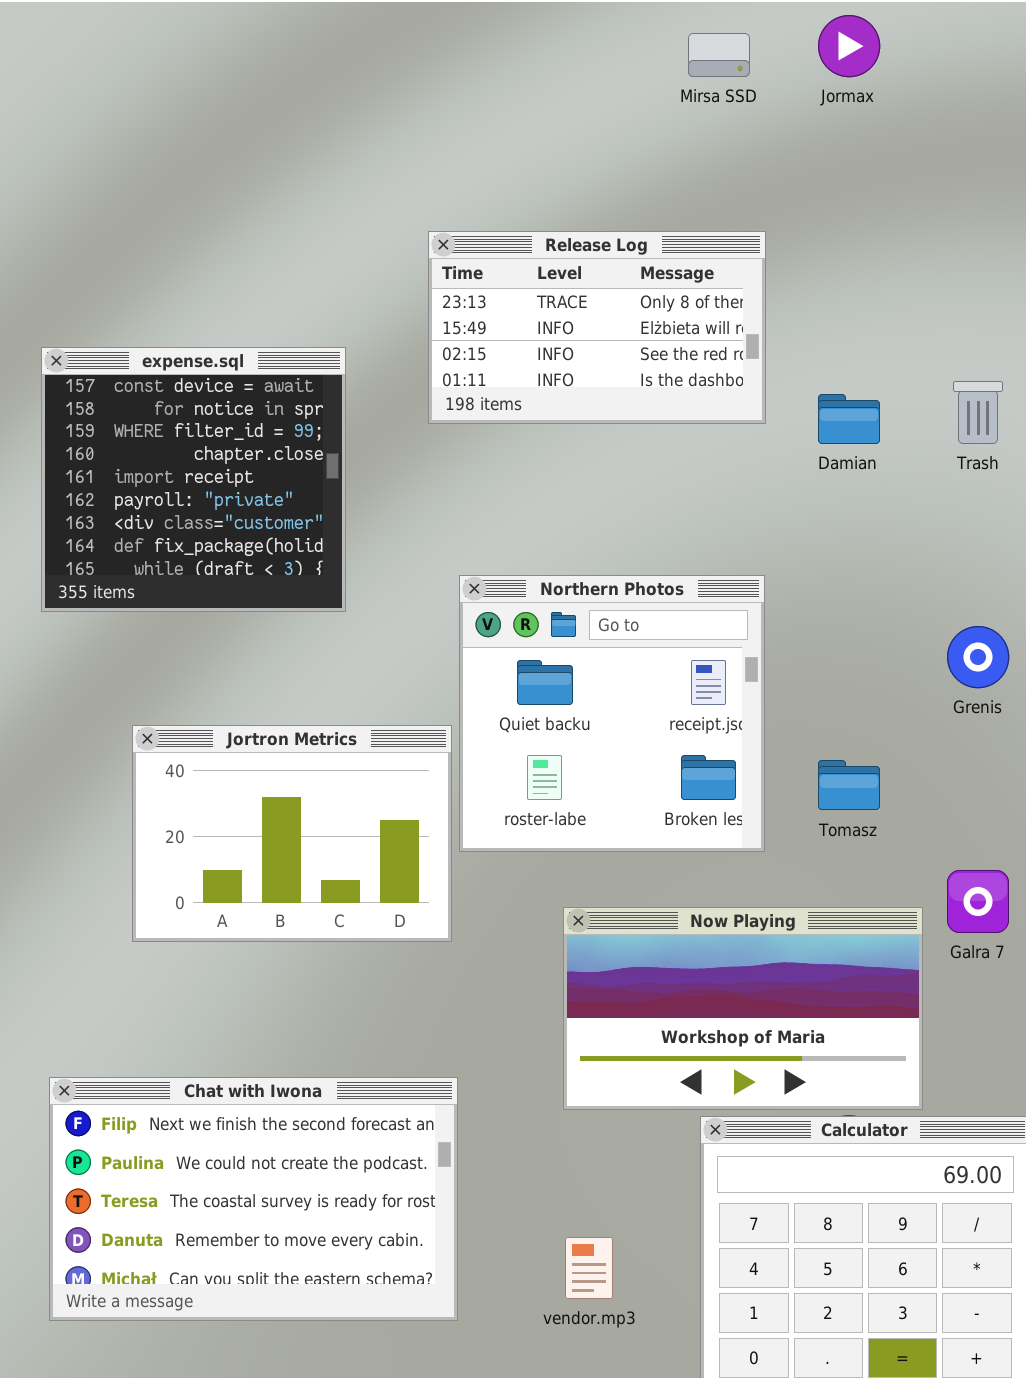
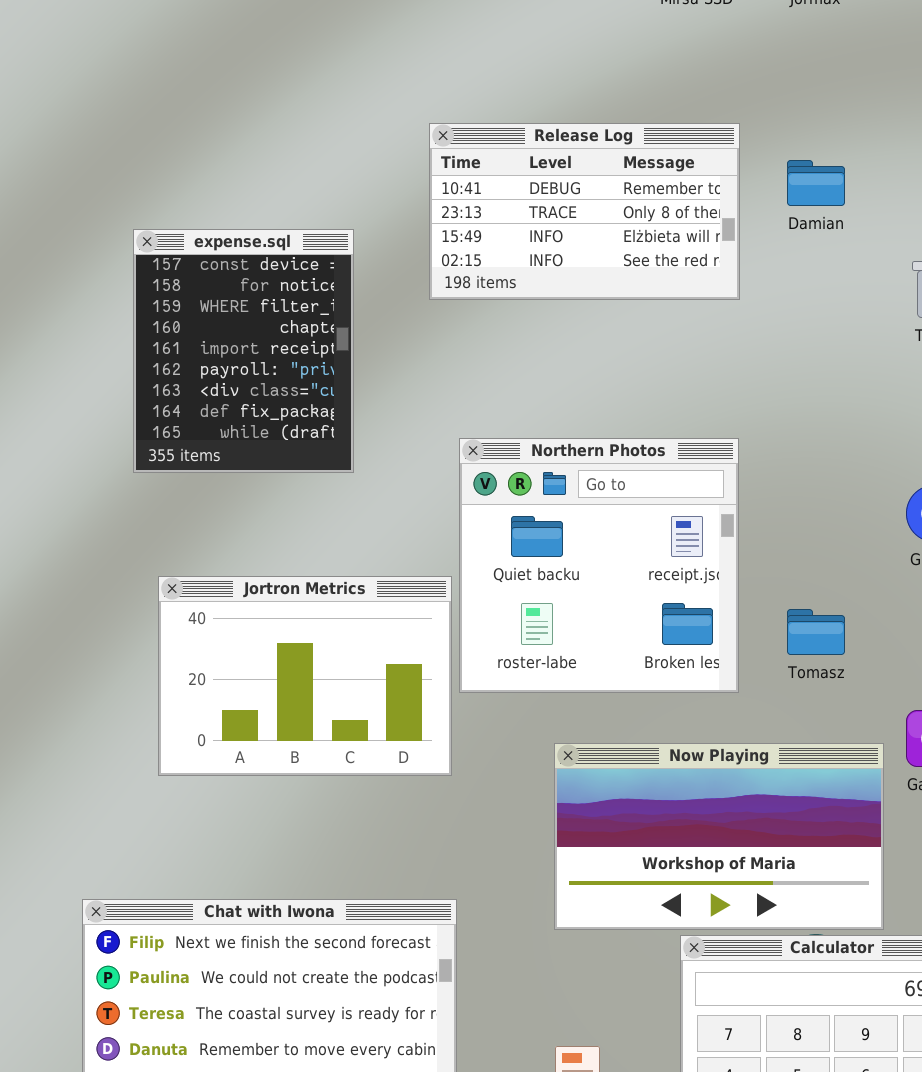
Release Log: [428,231,766,424] -> [429,123,740,300], scrolled up 1 row
expense.sql: [41,347,346,612] -> [133,229,354,473], resized
Damian: [818,394,880,444] -> [787,160,845,206], moved

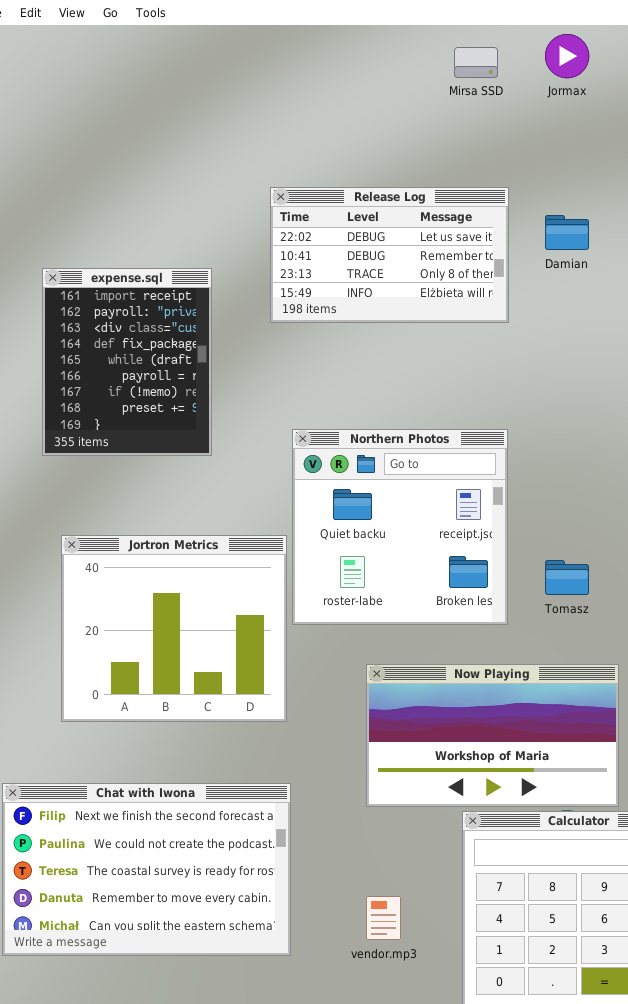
Release Log: [429,123,740,300] -> [270,187,509,323], scrolled up 1 row
expense.sql: [133,229,354,473] -> [42,268,212,456], scrolled down 4 rows
Jortron Metrics: [158,576,452,776] -> [61,535,287,722], resized

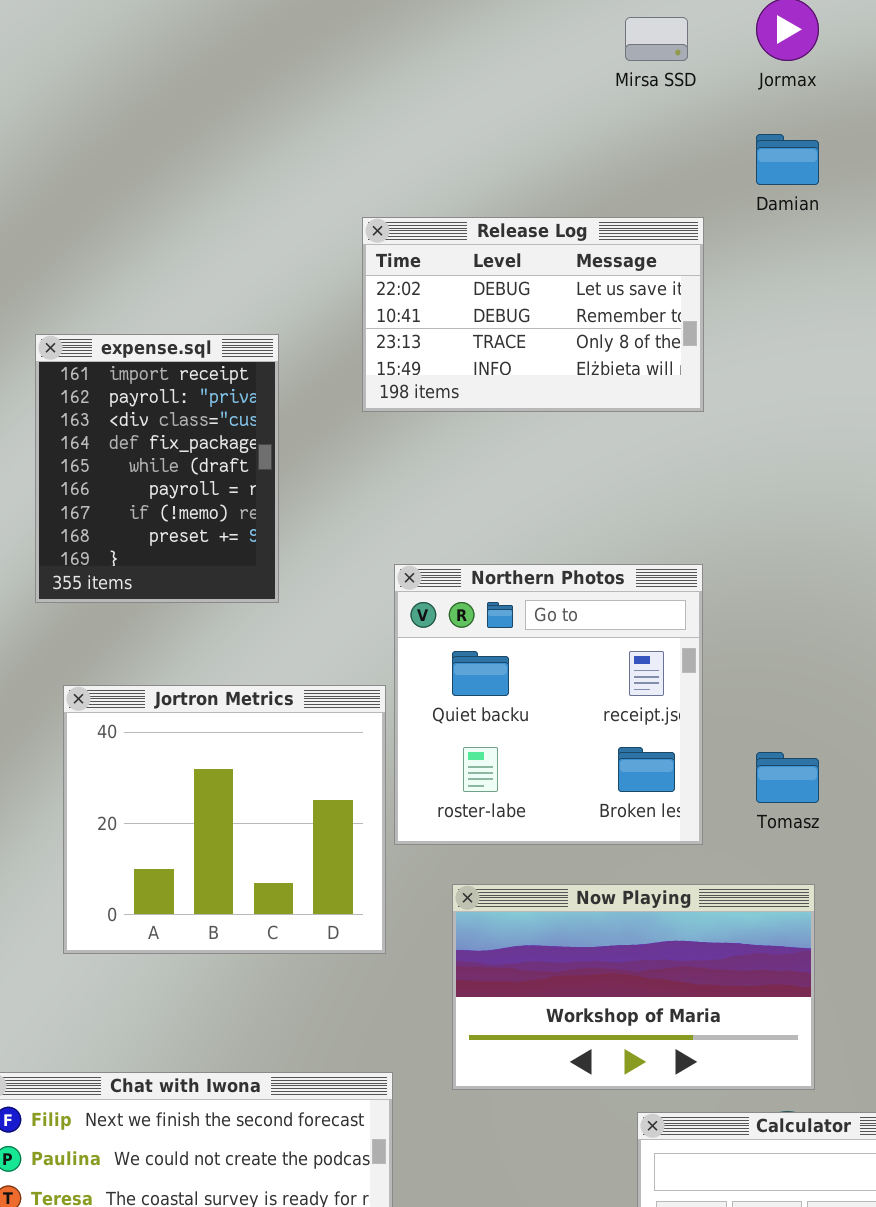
Damian: [545,215,589,250] -> [756,134,819,185], moved
Jortron Metrics: [61,535,287,722] -> [63,685,386,954], moved
Now Playing: [366,664,619,807] -> [452,884,815,1090], moved

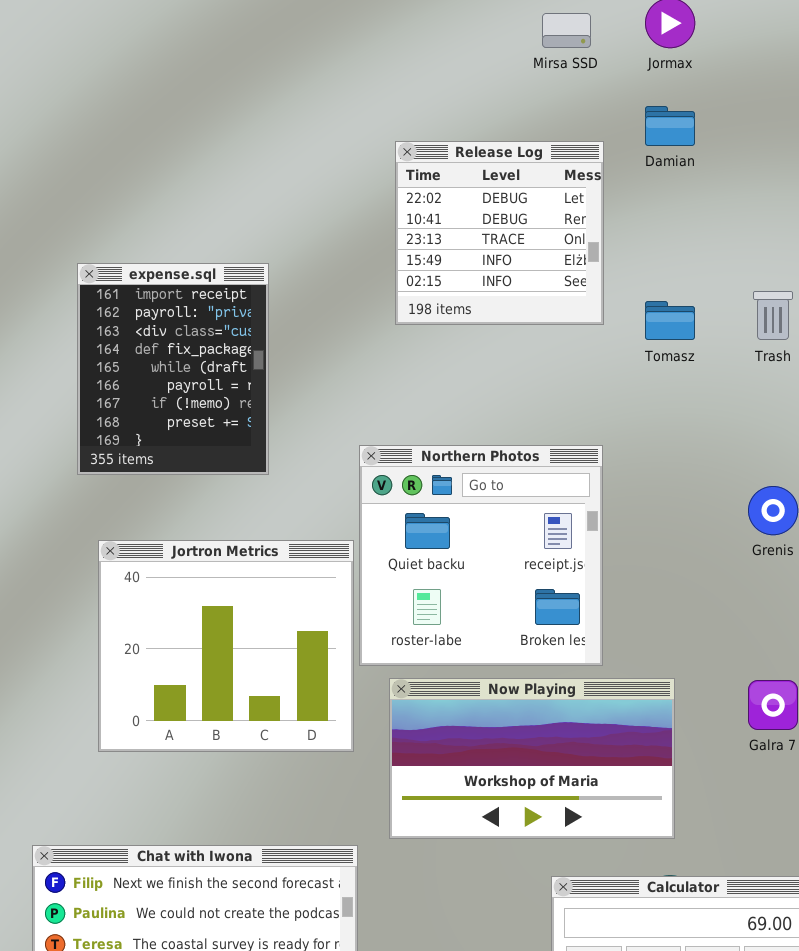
Release Log: [362,217,704,412] -> [395,141,604,325], resized
Tomasz: [756,752,819,803] -> [645,301,695,340], moved
Now Playing: [452,884,815,1090] -> [389,678,675,839], moved

